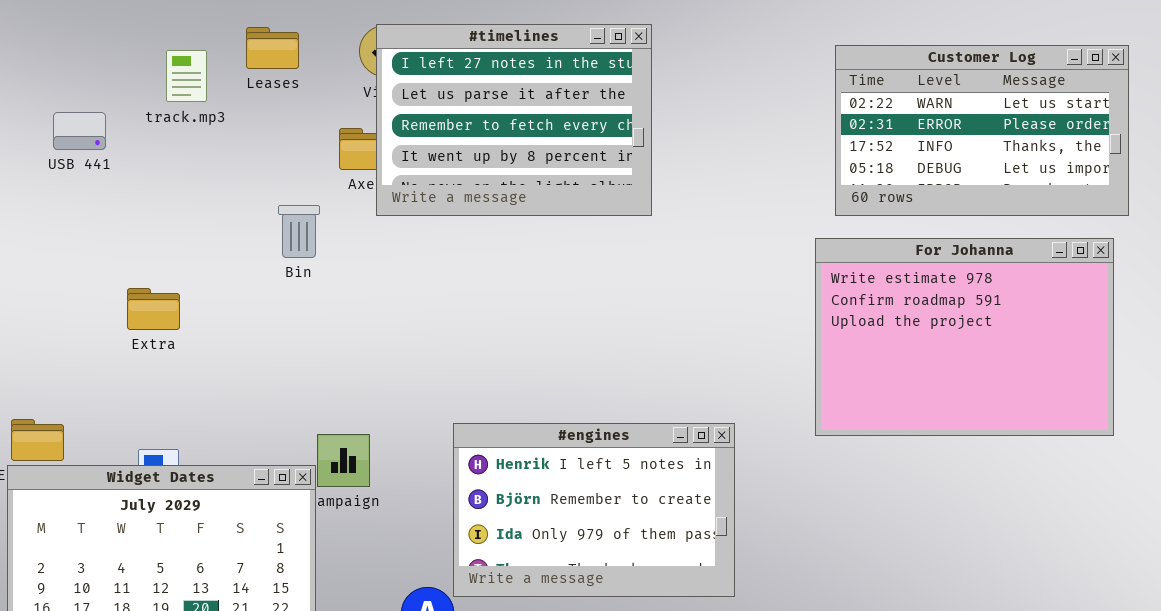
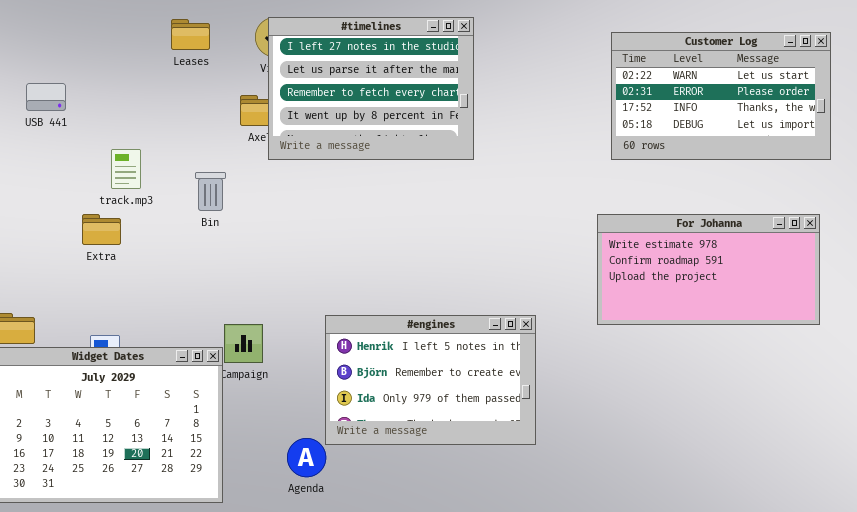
track.mp3: [166,50,207,102] -> [111,149,141,189], moved
Bin: [278,205,320,258] -> [195,172,226,211], moved
For Johanna: [815,238,1114,436] -> [597,214,820,325], resized

